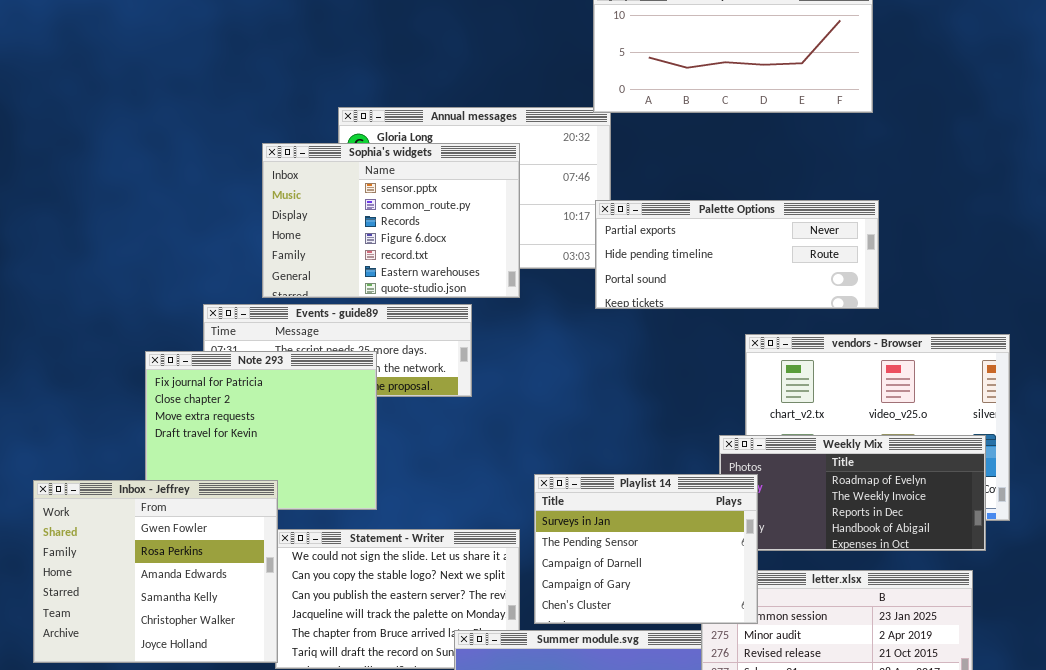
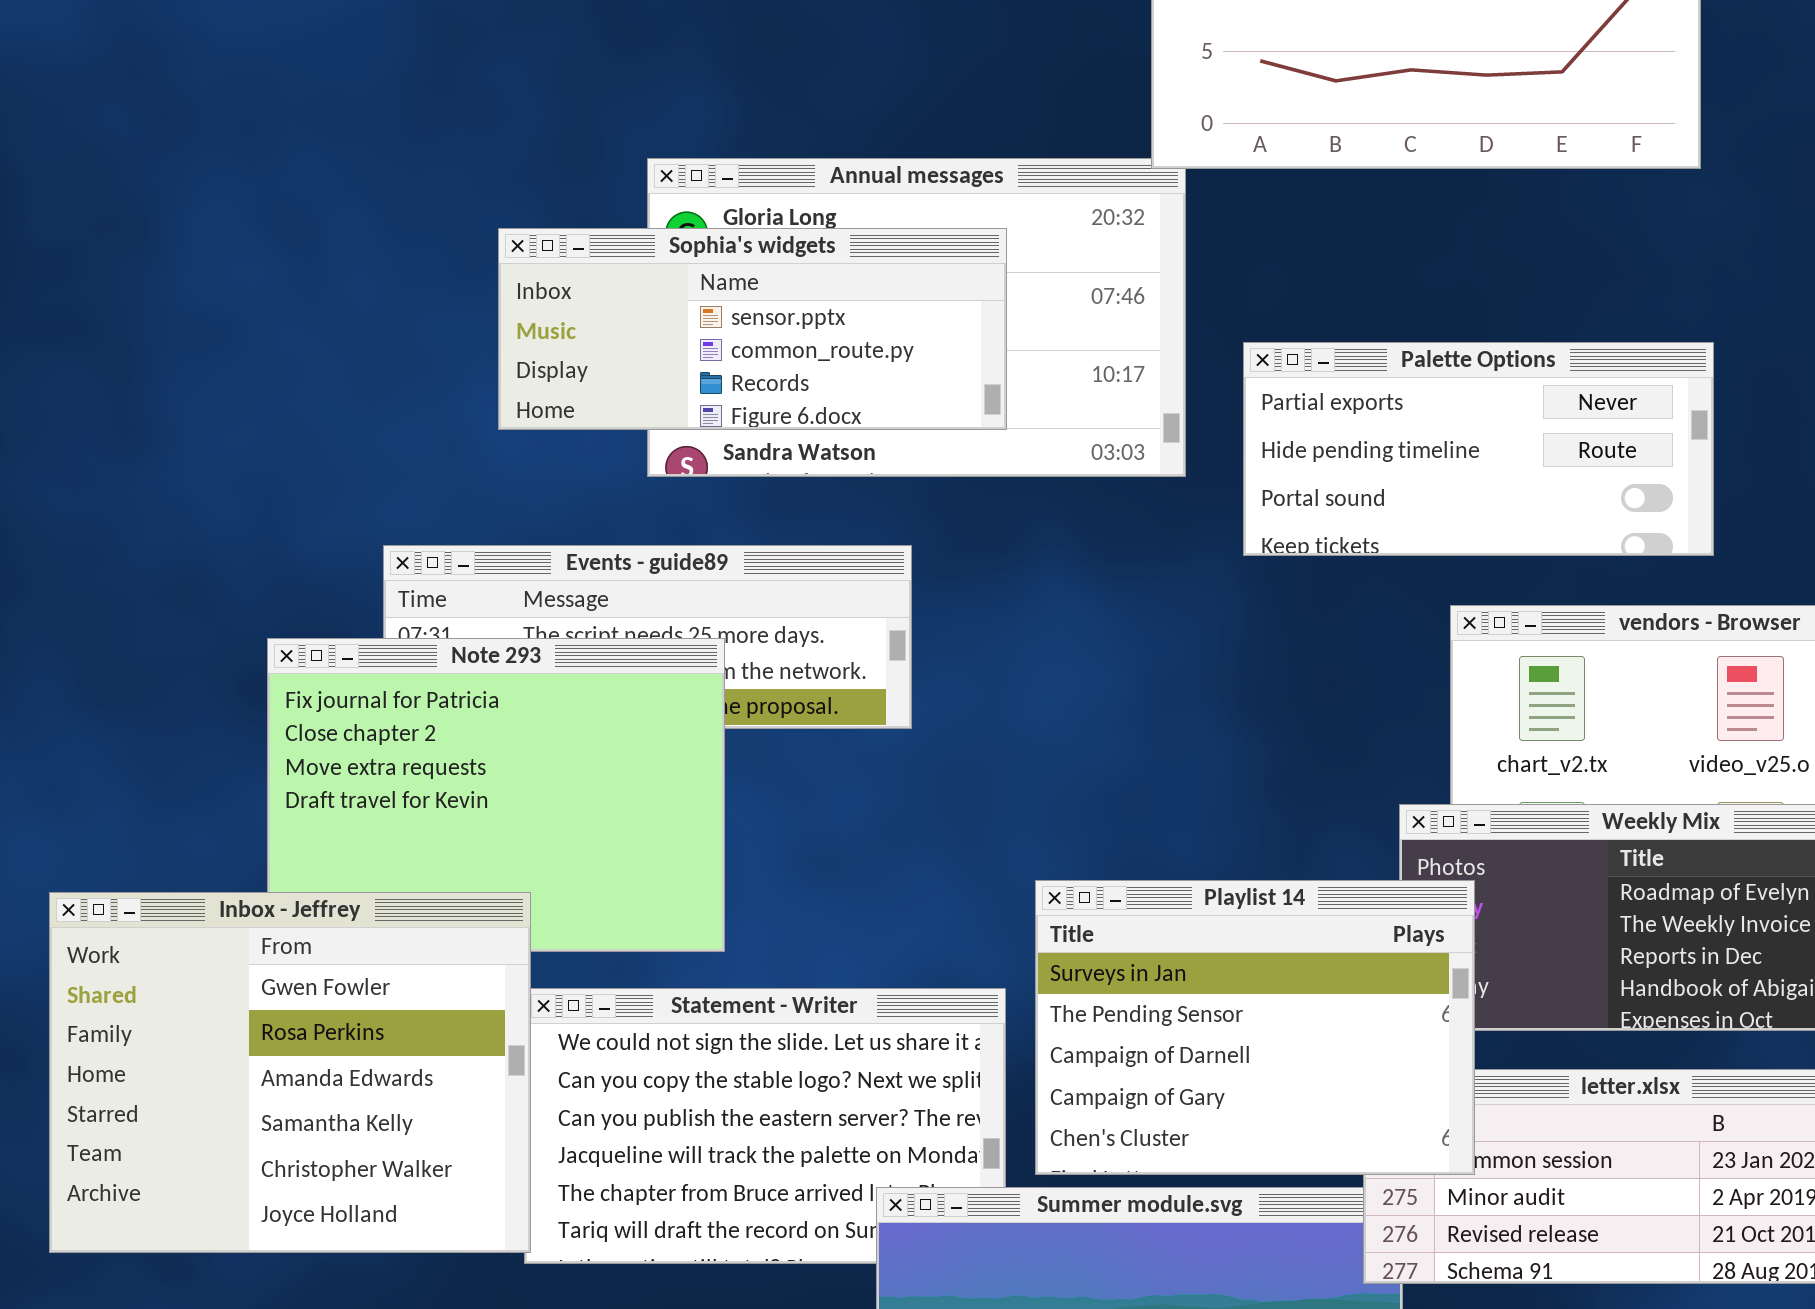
Sophia's widgets: [262,143,520,298] -> [498,228,1007,430], resized
Palette Options: [595,200,879,309] -> [1243,342,1714,556], resized

